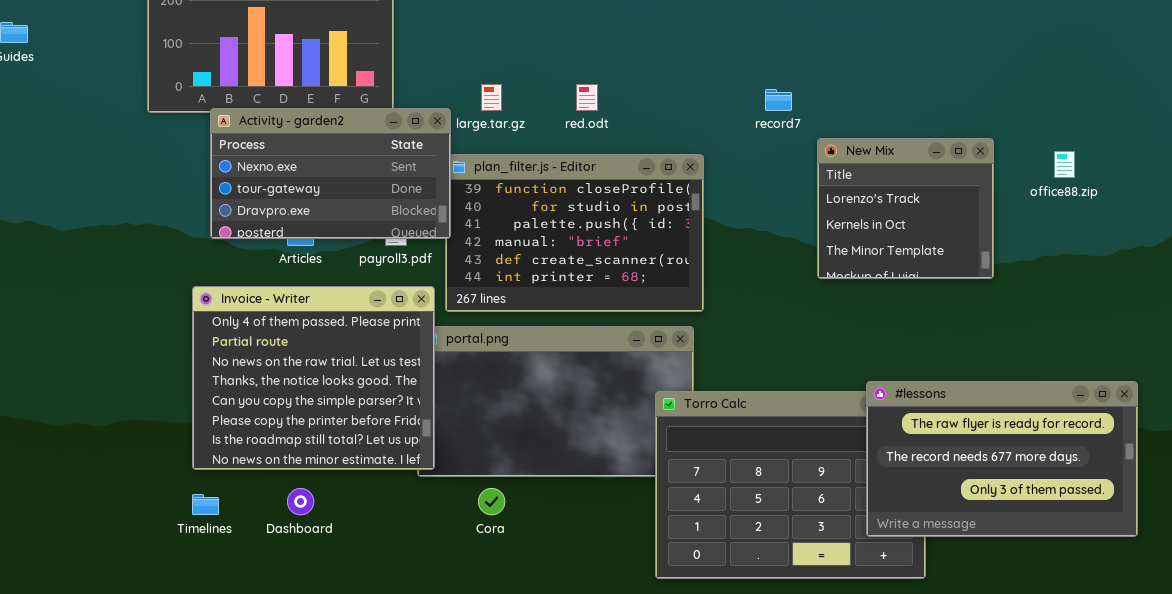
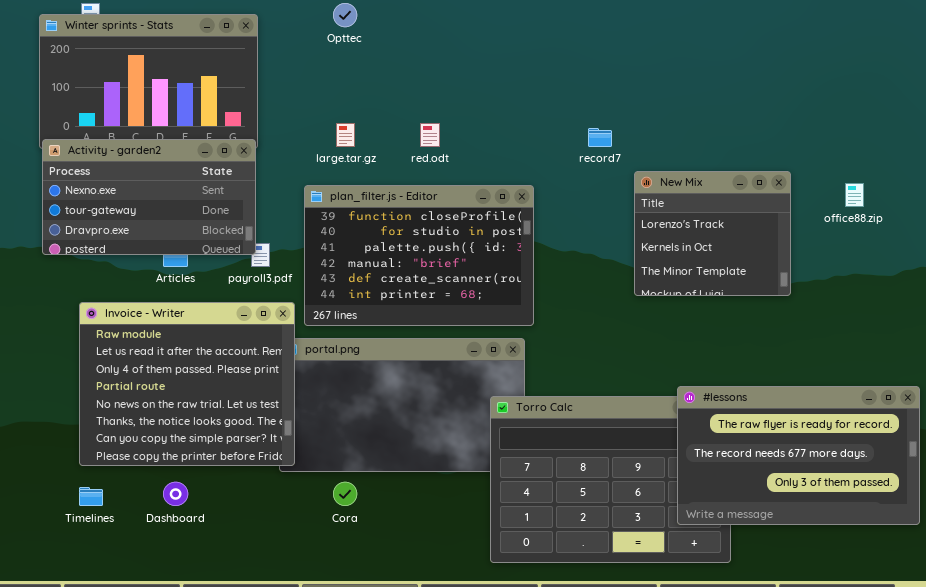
Activity - garden2: [210,108,451,239] -> [42,139,256,255], moved
Invoice - Writer: [192,286,435,470] -> [79,302,295,466], scrolled up 2 rows

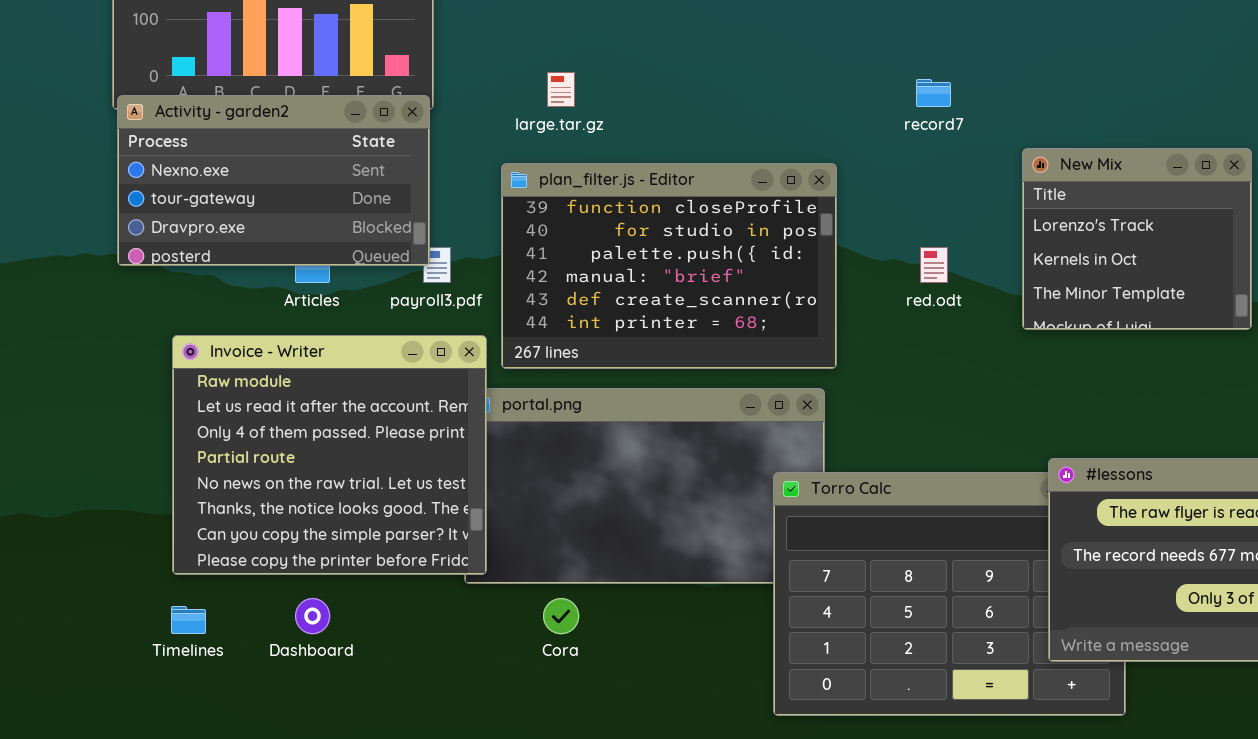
red.odt: [420,123,440,147] -> [920,247,948,283], moved
New Mix: [634,171,791,296] -> [1022,148,1252,330], moved

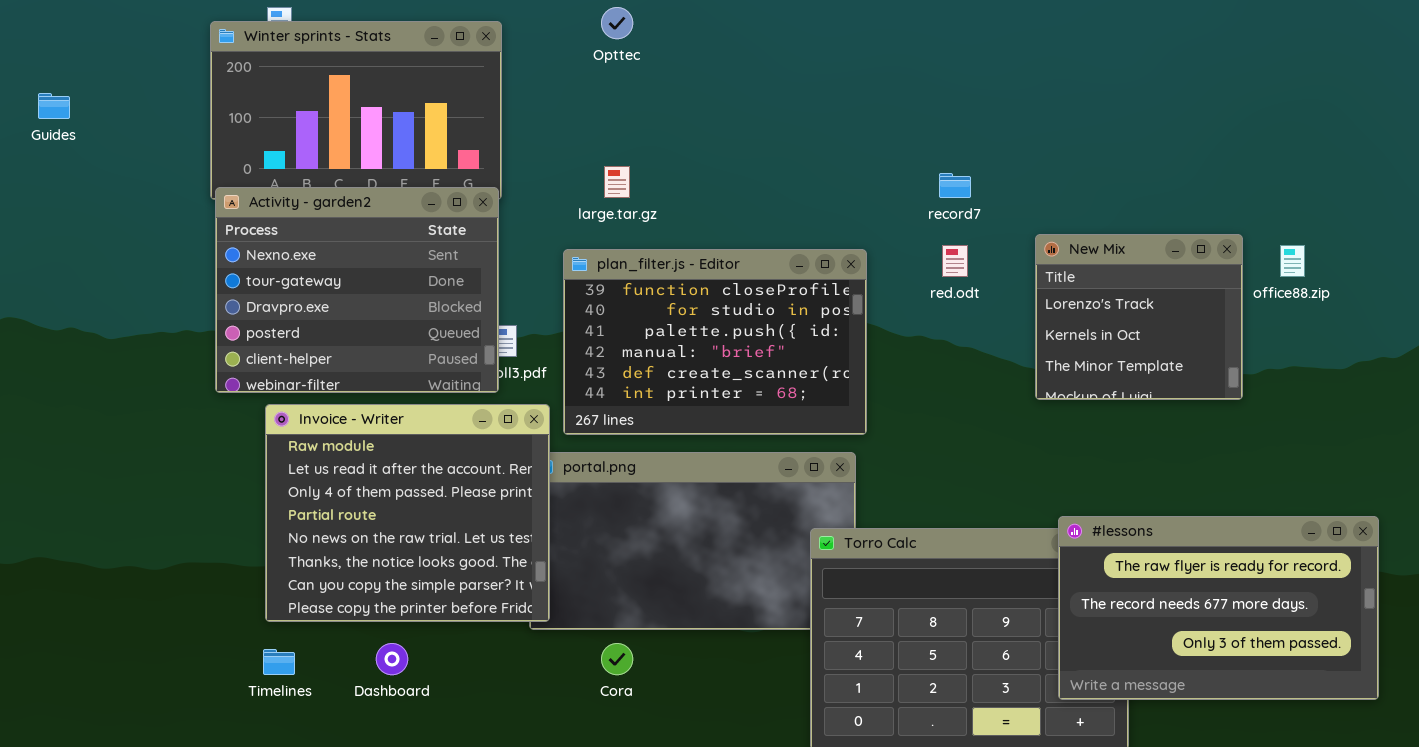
Activity - garden2: [117,95,430,266] -> [215,187,499,393], resized
red.odt: [920,247,948,283] -> [942,245,968,277], moved

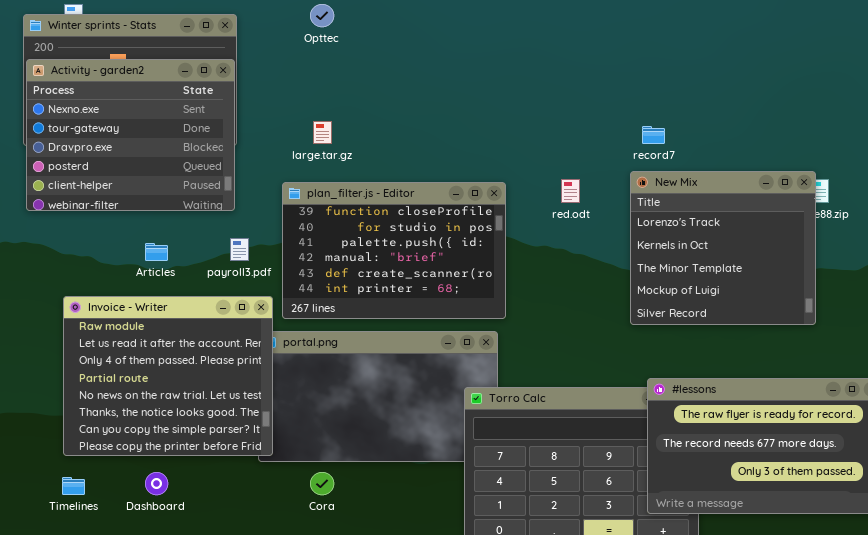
record7: [939,173,971,198] -> [642,126,665,144], moved
Activity - garden2: [215,187,499,393] -> [26,59,235,211], moved
New Mix: [1035,234,1243,400] -> [630,171,816,325], resized

